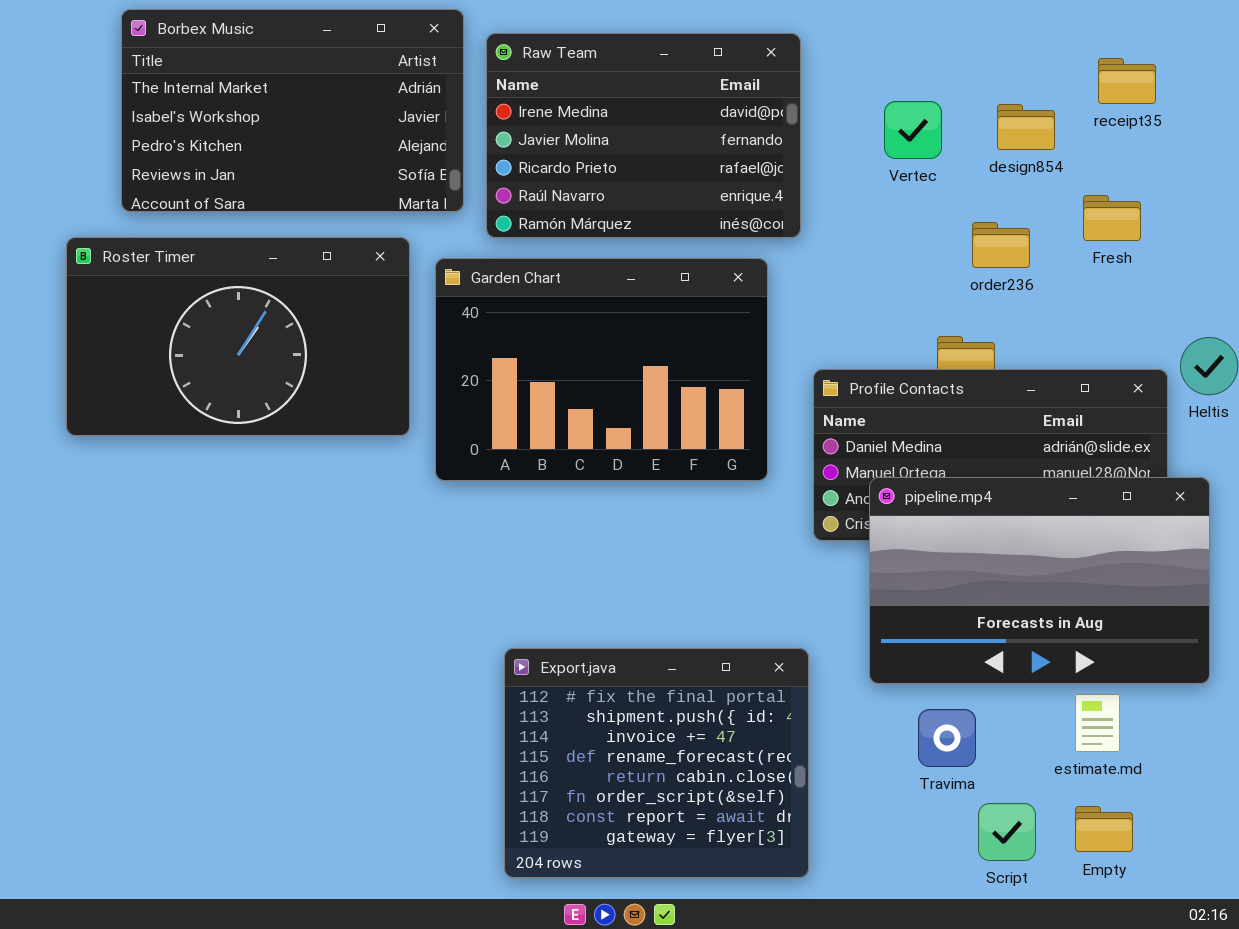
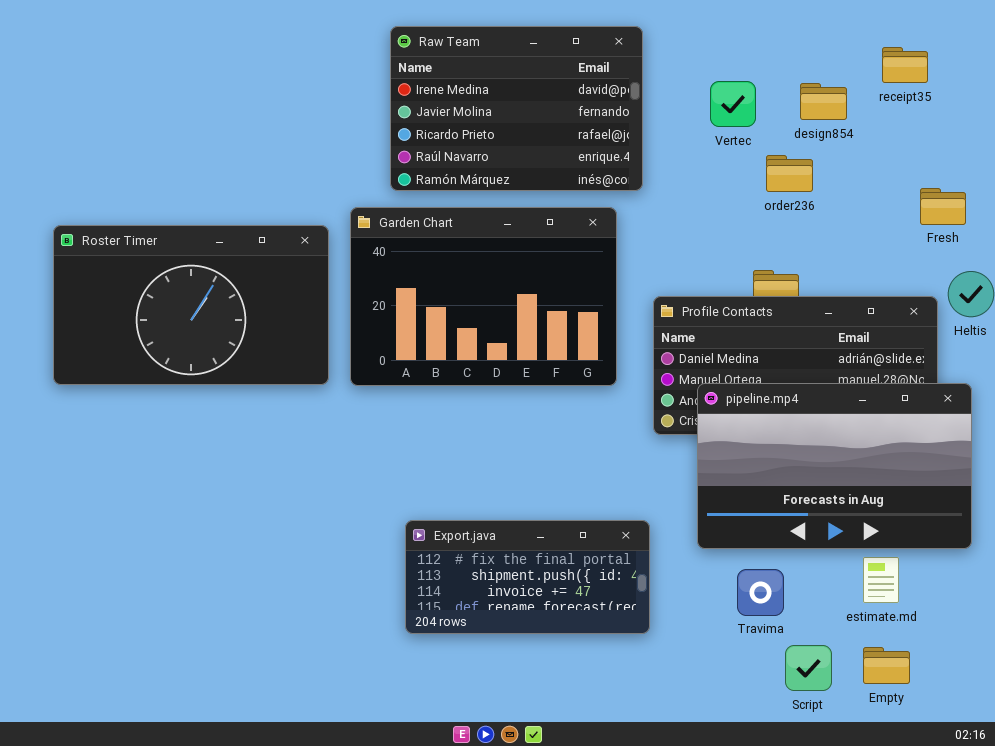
Borbex Music: [121,9,464,212] -> none, closed
Fresh: [1083,195,1141,241] -> [920,188,966,225], moved
order236: [972,222,1030,268] -> [766,155,813,192], moved
Roster Timer: [66,237,410,436] -> [53,225,329,385], moved
Export.java: [504,648,809,878] -> [405,520,650,634], resized

